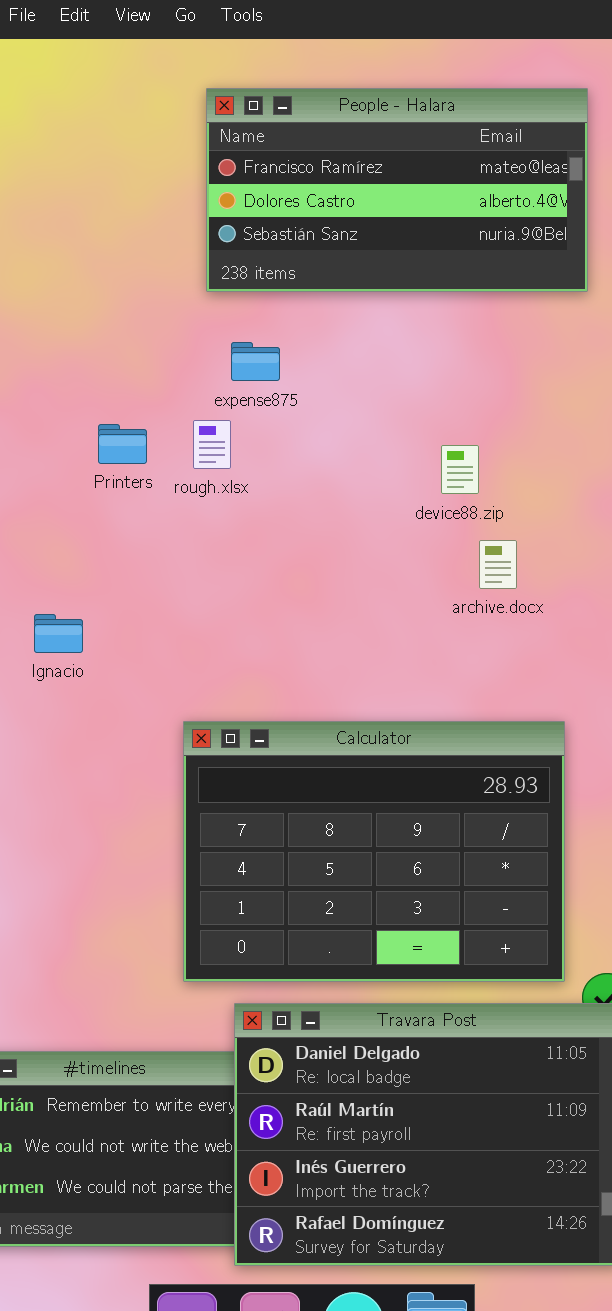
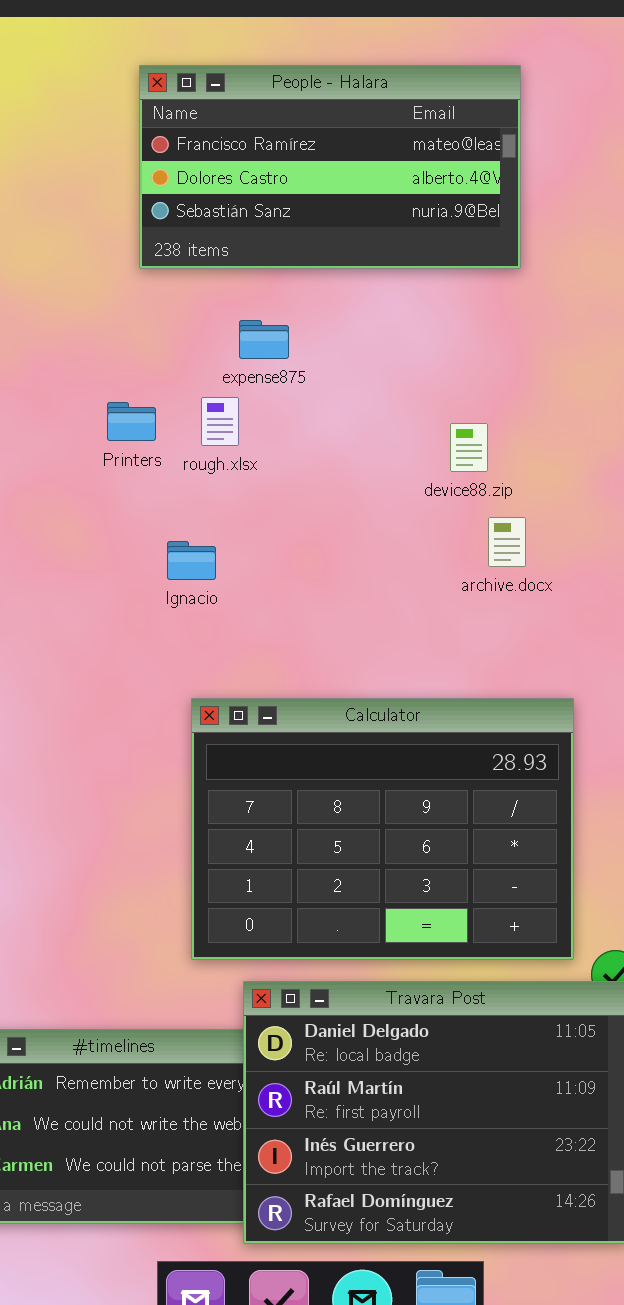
People - Halara: [206,88,588,292] -> [139,65,521,269], moved
Ignacio: [34,614,83,653] -> [167,541,216,580], moved

